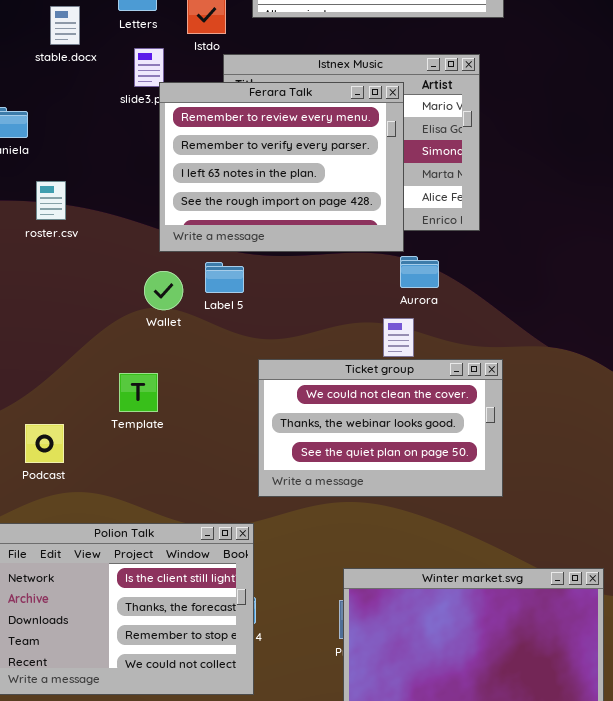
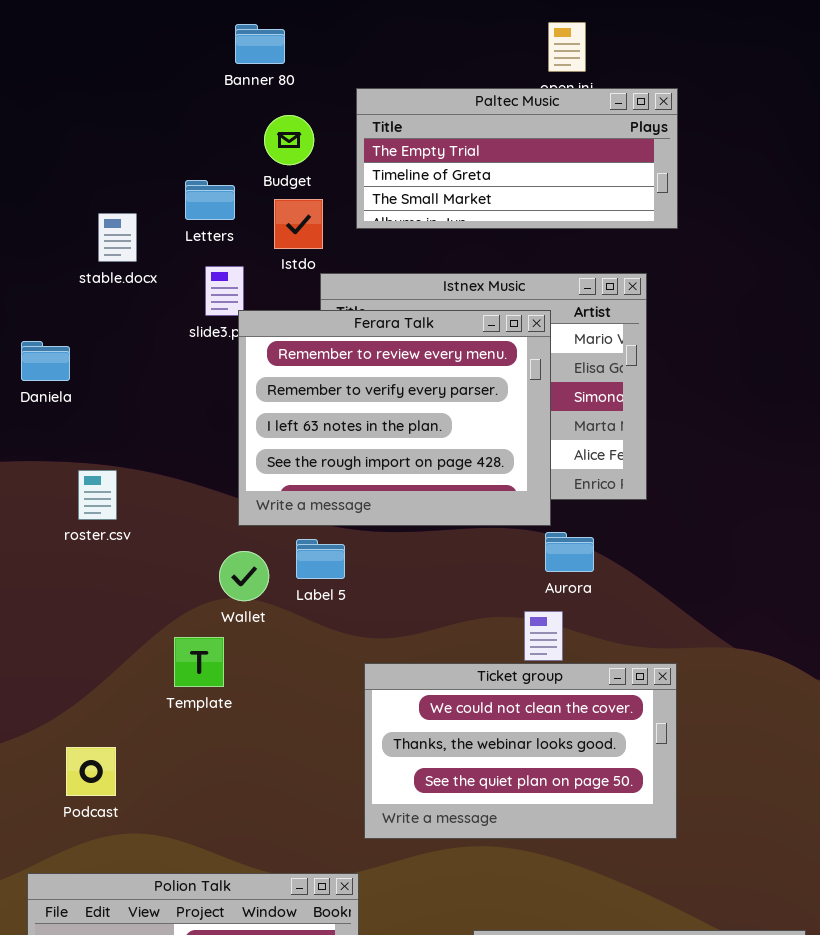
roster.csv: [36,181,66,220] -> [78,470,117,520], moved
Template: [119,373,158,412] -> [174,637,224,687], moved

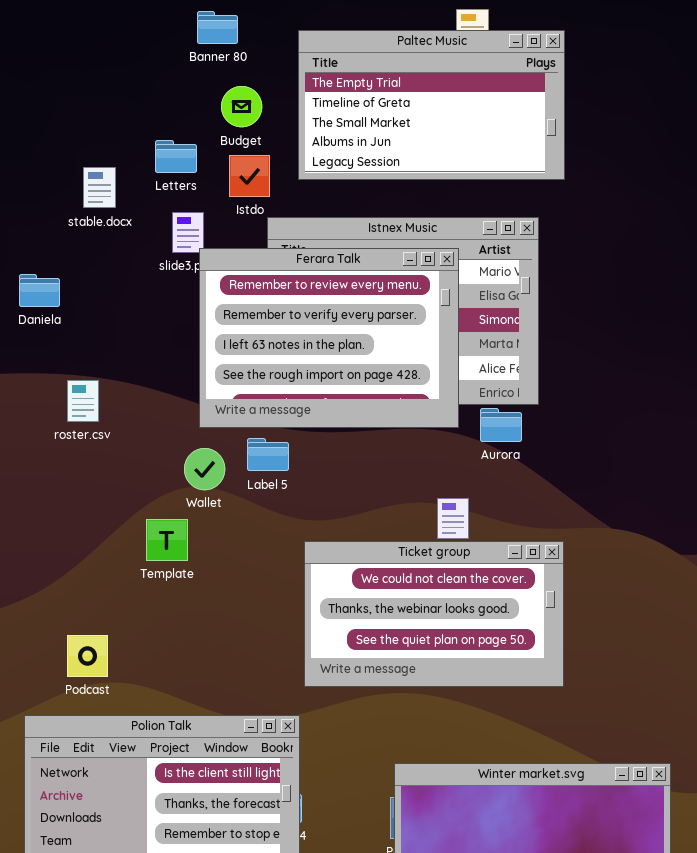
Paltec Music: [356,88,678,229] -> [298,30,565,180], resized
Aurora: [545,532,594,572] -> [480,408,522,442], moved
Podcast: [66,747,116,796] -> [67,635,108,677], moved

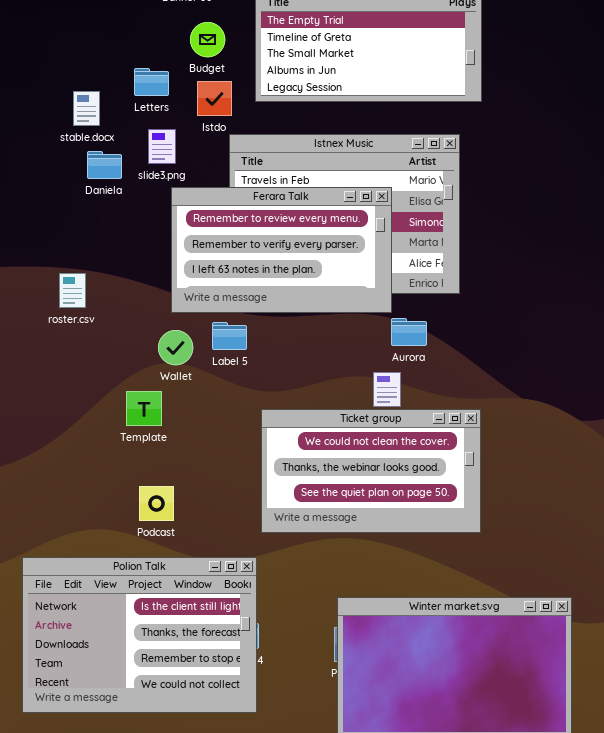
Ferara Talk: [199,248,459,428] -> [171,187,392,313], resized
Daniela: [19,274,60,307] -> [87,151,122,179], moved
Aurora: [480,408,522,442] -> [391,318,427,346], moved
Podcast: [67,635,108,677] -> [139,486,174,521], moved

